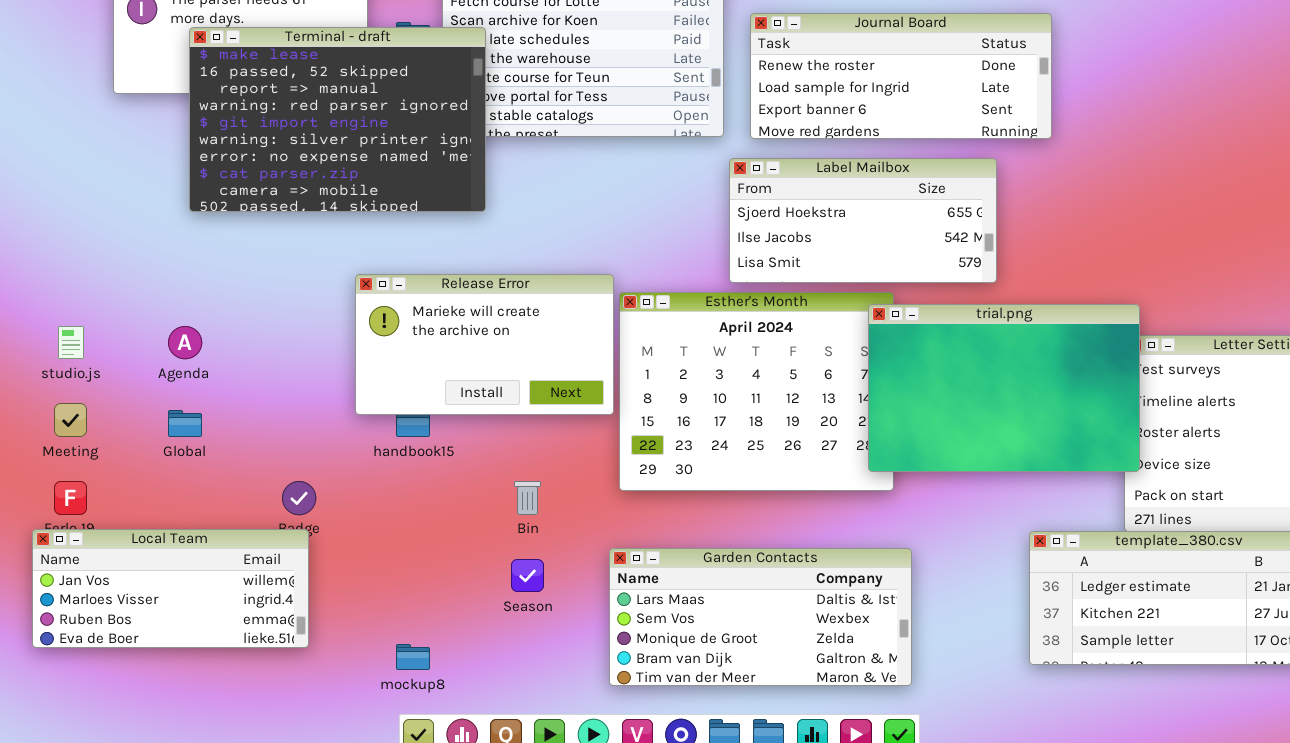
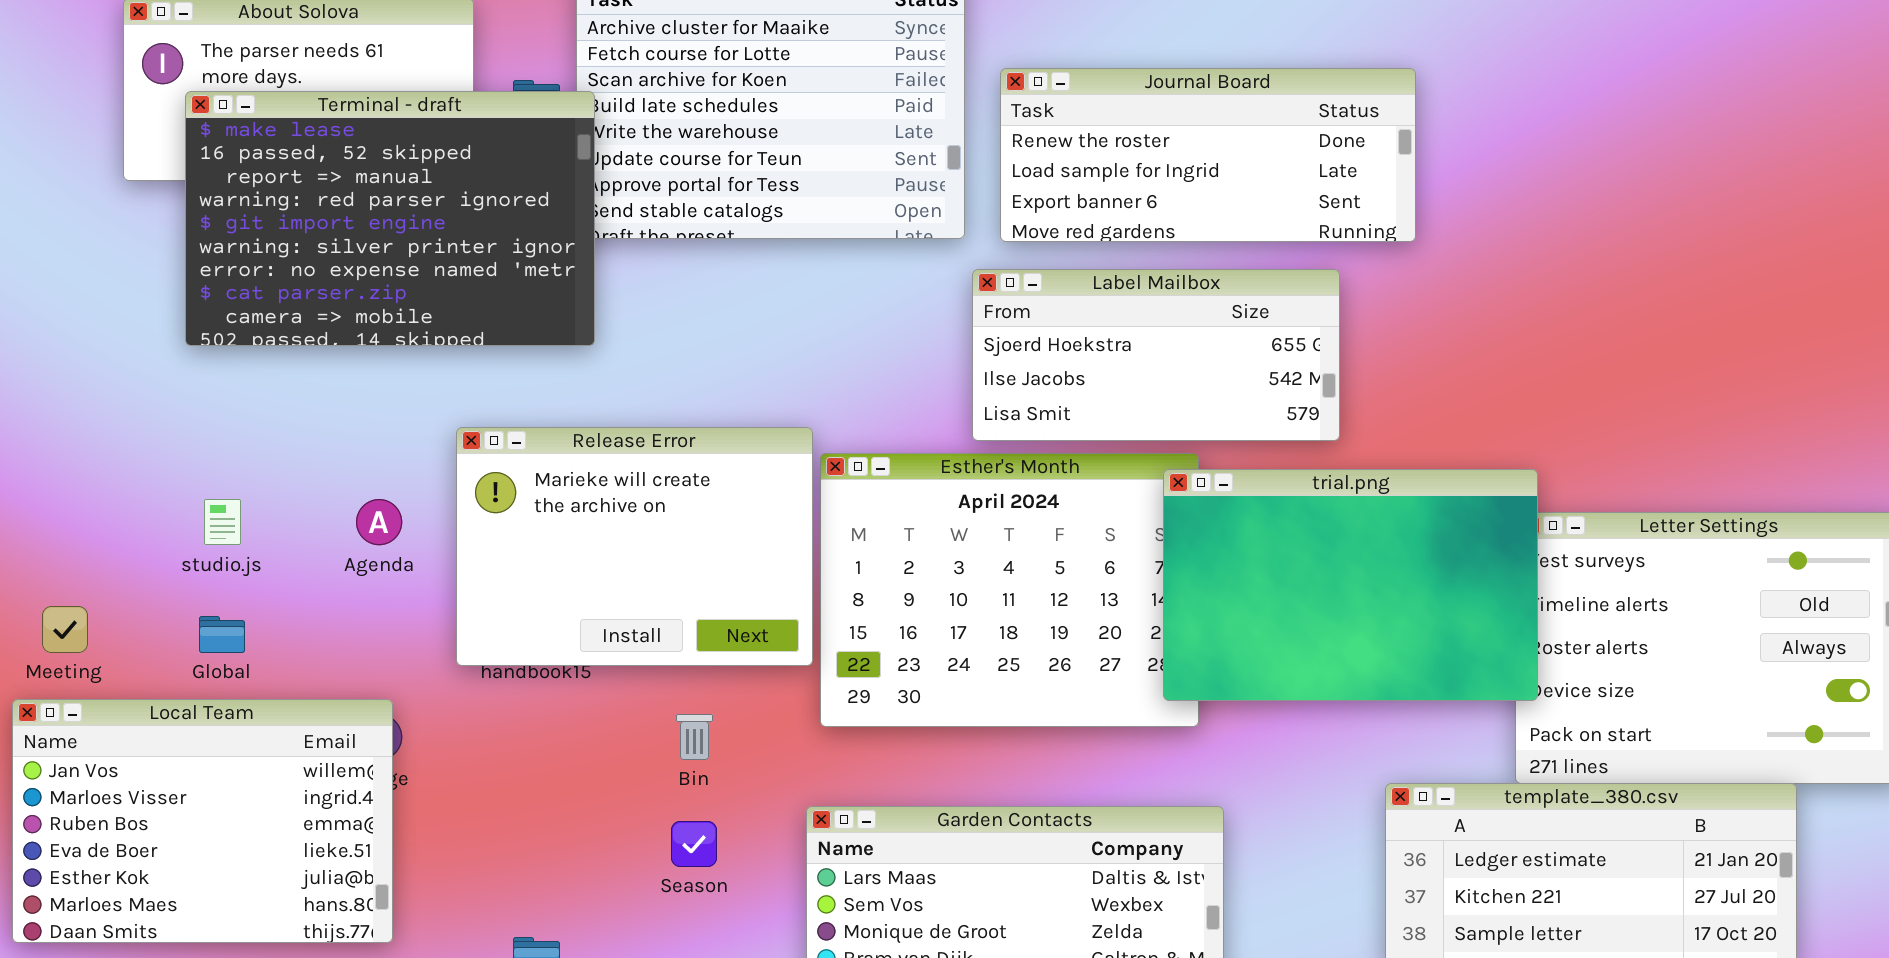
Terminal - draft: [189,27,486,212] -> [185,91,595,346], moved
Release Error: [355,274,614,415] -> [456,427,813,666], resized
studio.js: [58,326,84,359] -> [204,499,241,545], moved
Agenda: [168,326,202,359] -> [356,499,402,545], moved
Local Team: [32,529,309,648] -> [12,699,393,943], resized

